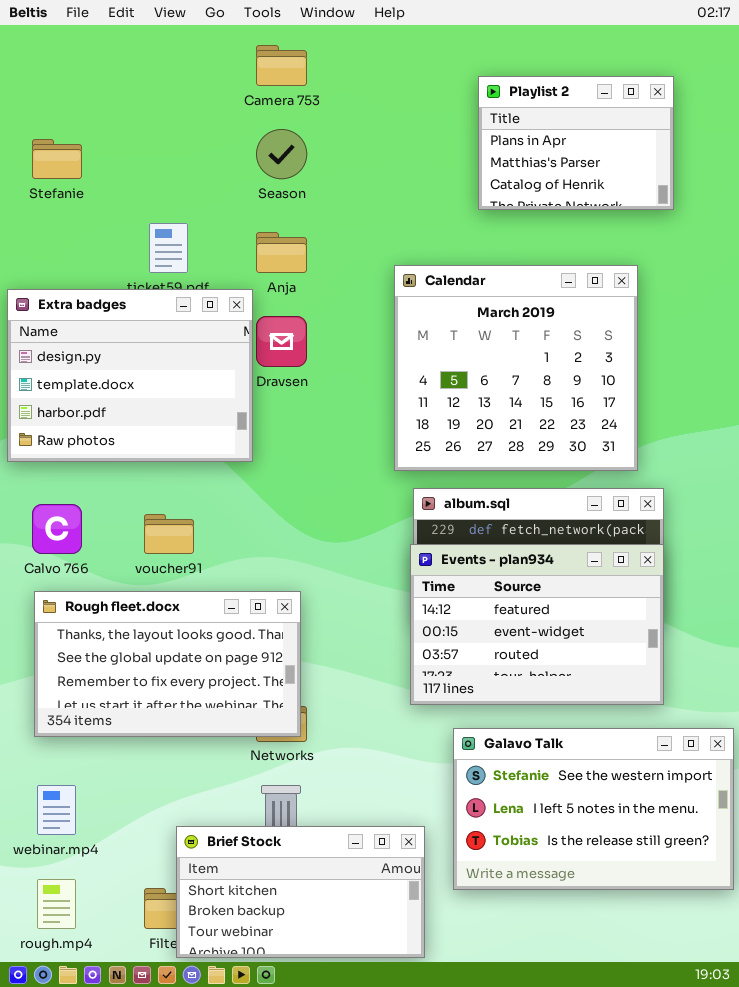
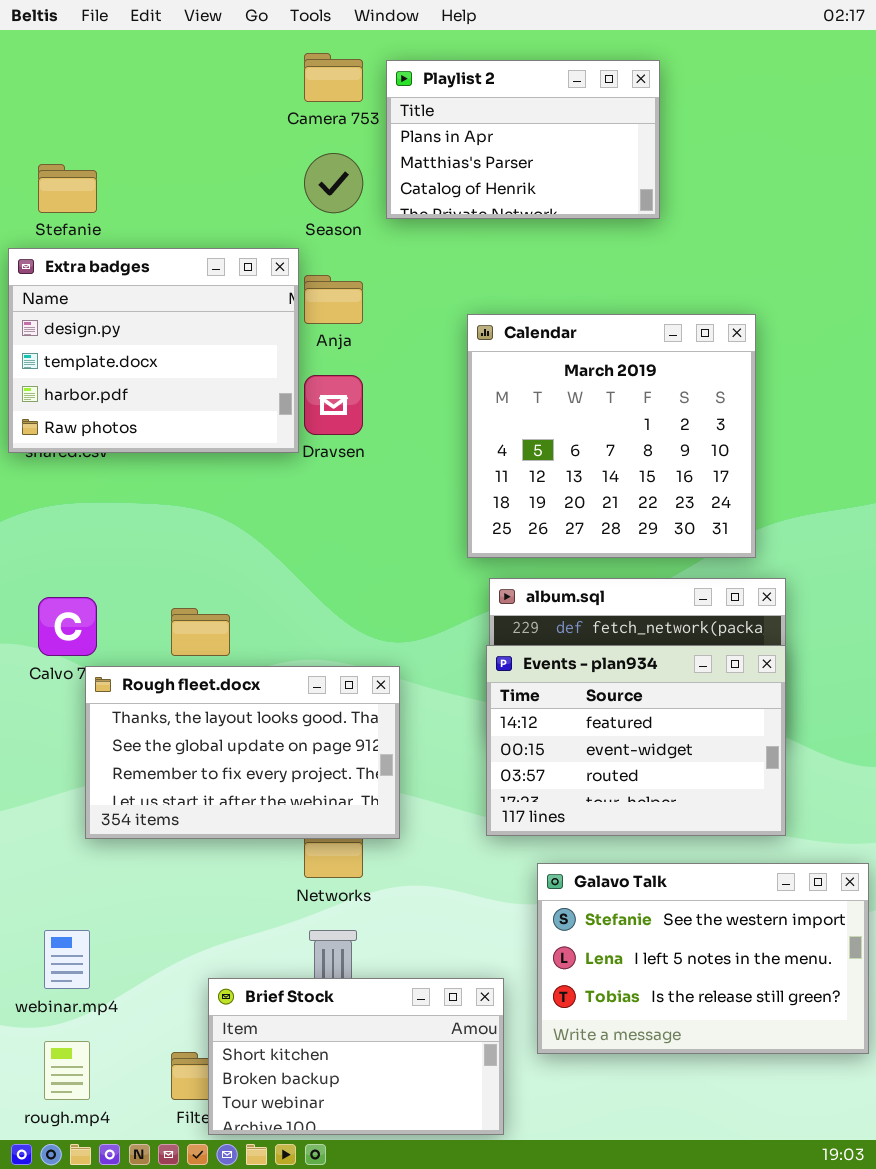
Playlist 2: [478,76,674,210] -> [386,60,660,219], moved, resized
Extra badges: [7,289,253,462] -> [8,248,299,453], moved
Rough fleet.docx: [34,591,301,737] -> [85,666,400,839], moved

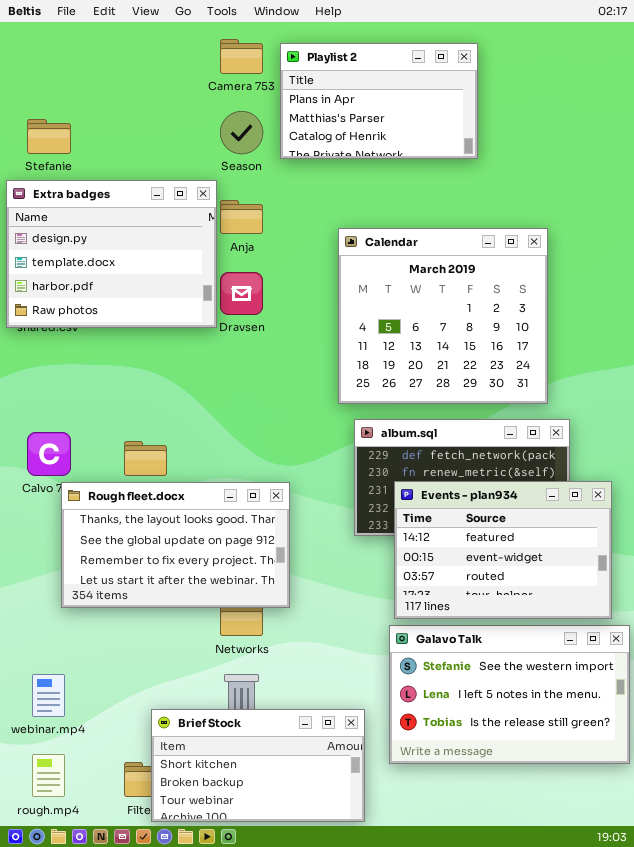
Events - plan934: [486,645,786,836] -> [394,481,612,619], moved

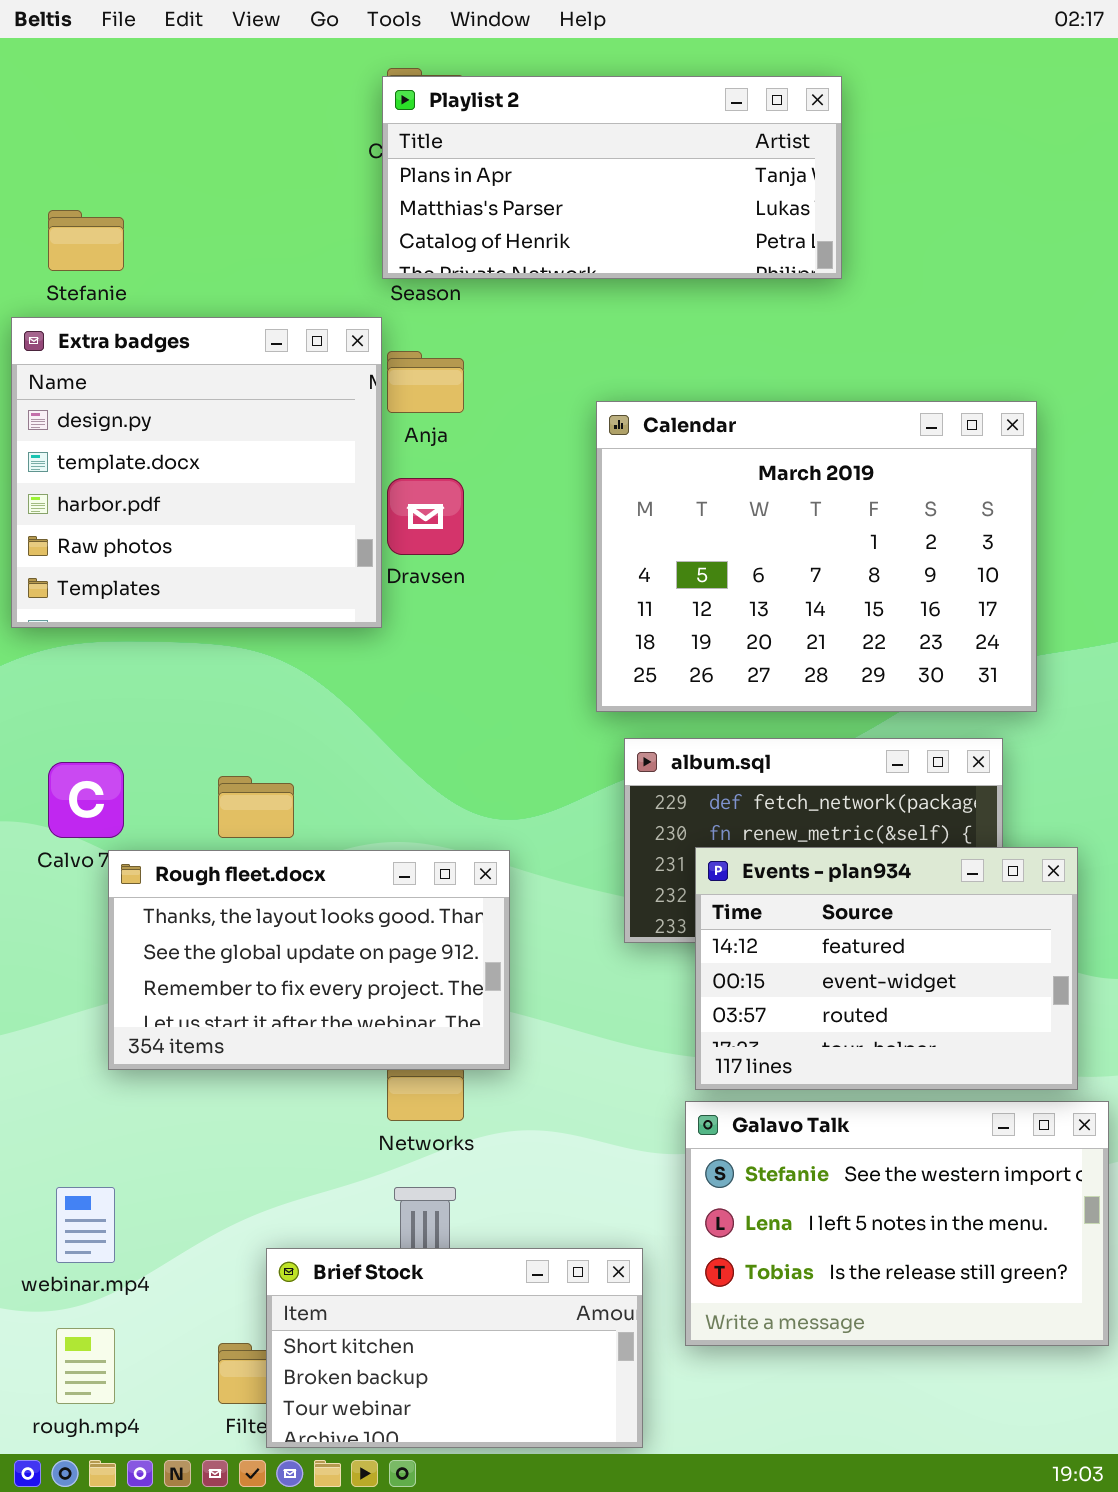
Playlist 2: [280,43,478,159] -> [382,76,842,279], resized
Extra badges: [6,180,217,328] -> [11,317,382,628], resized
Calendar: [338,228,548,404] -> [596,401,1037,712], resized

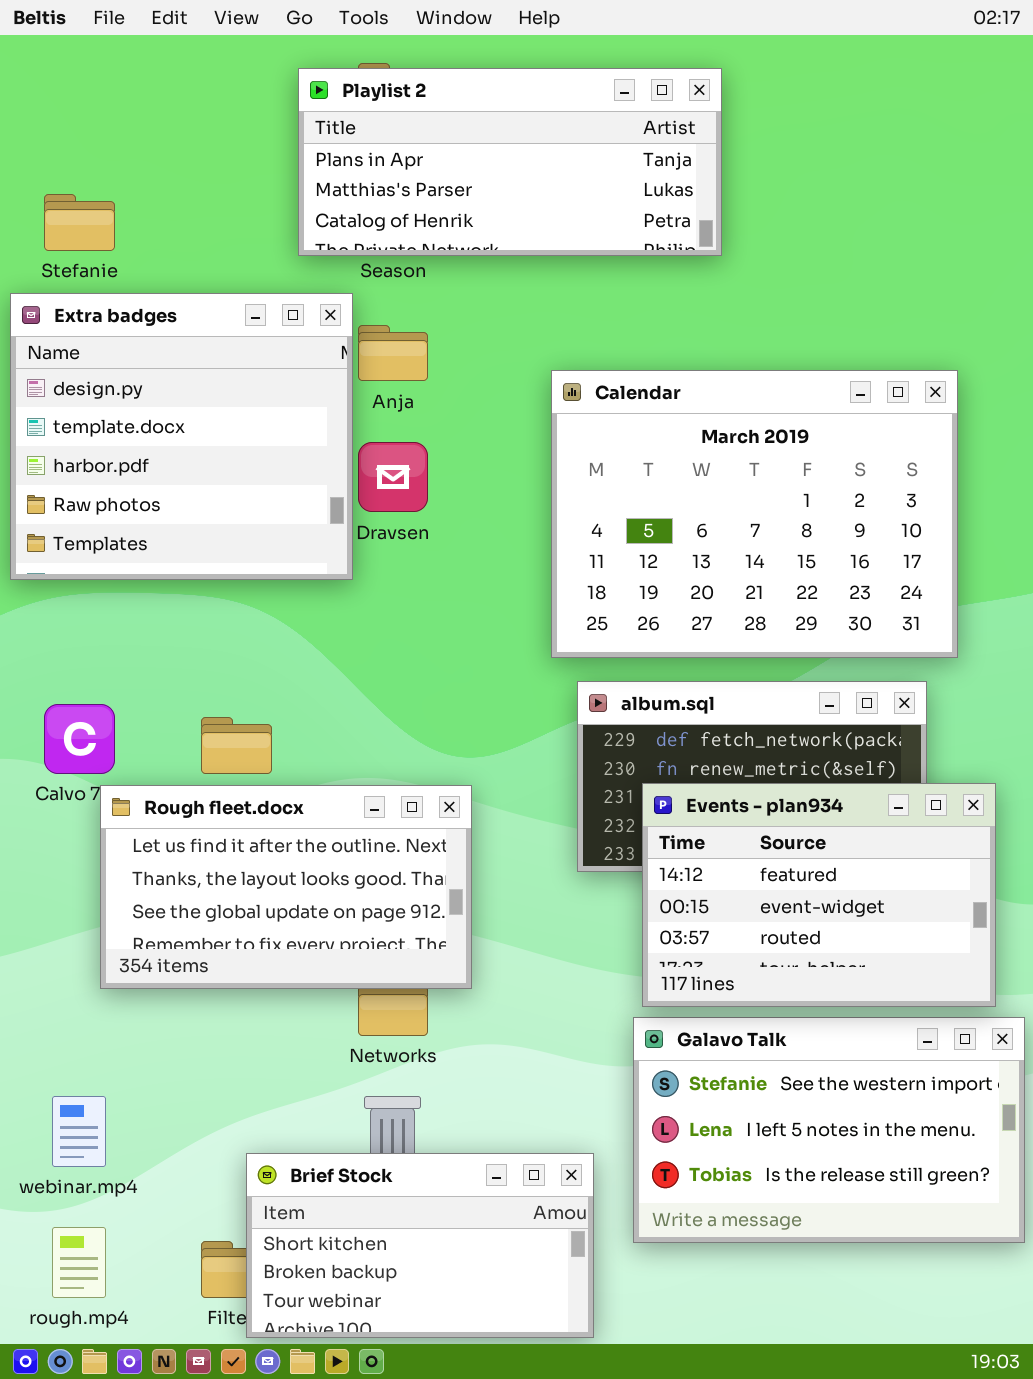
Playlist 2: [382,76,842,279] -> [298,68,722,256], moved
Rough fleet.docx: [108,850,510,1070] -> [100,785,472,989], scrolled up 1 row

